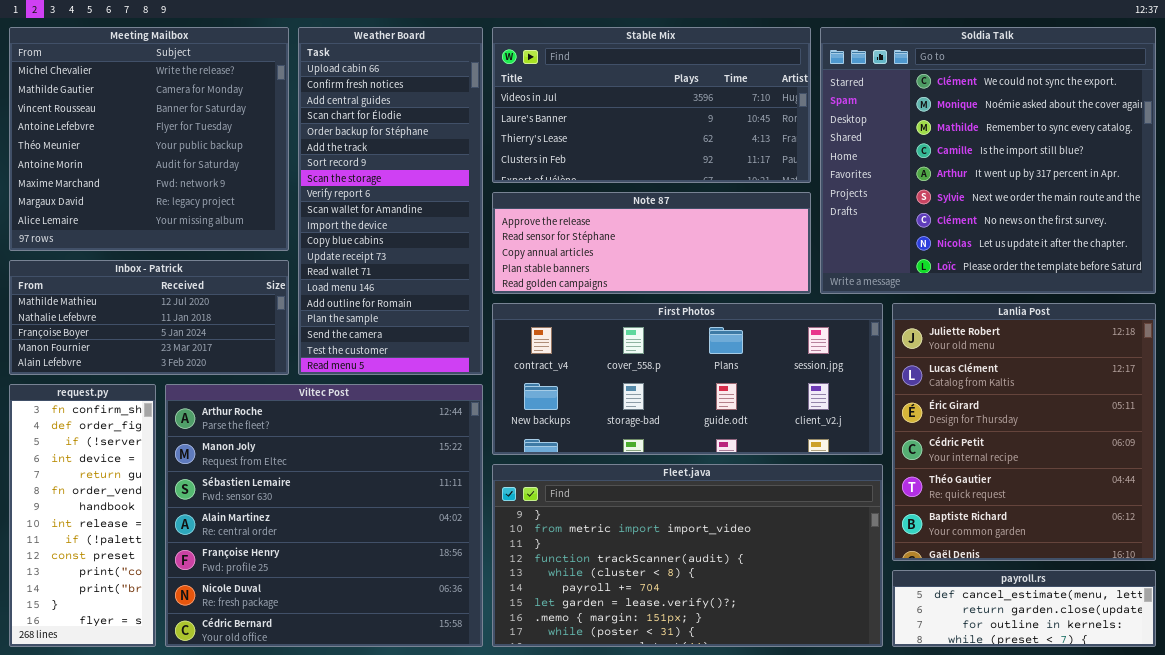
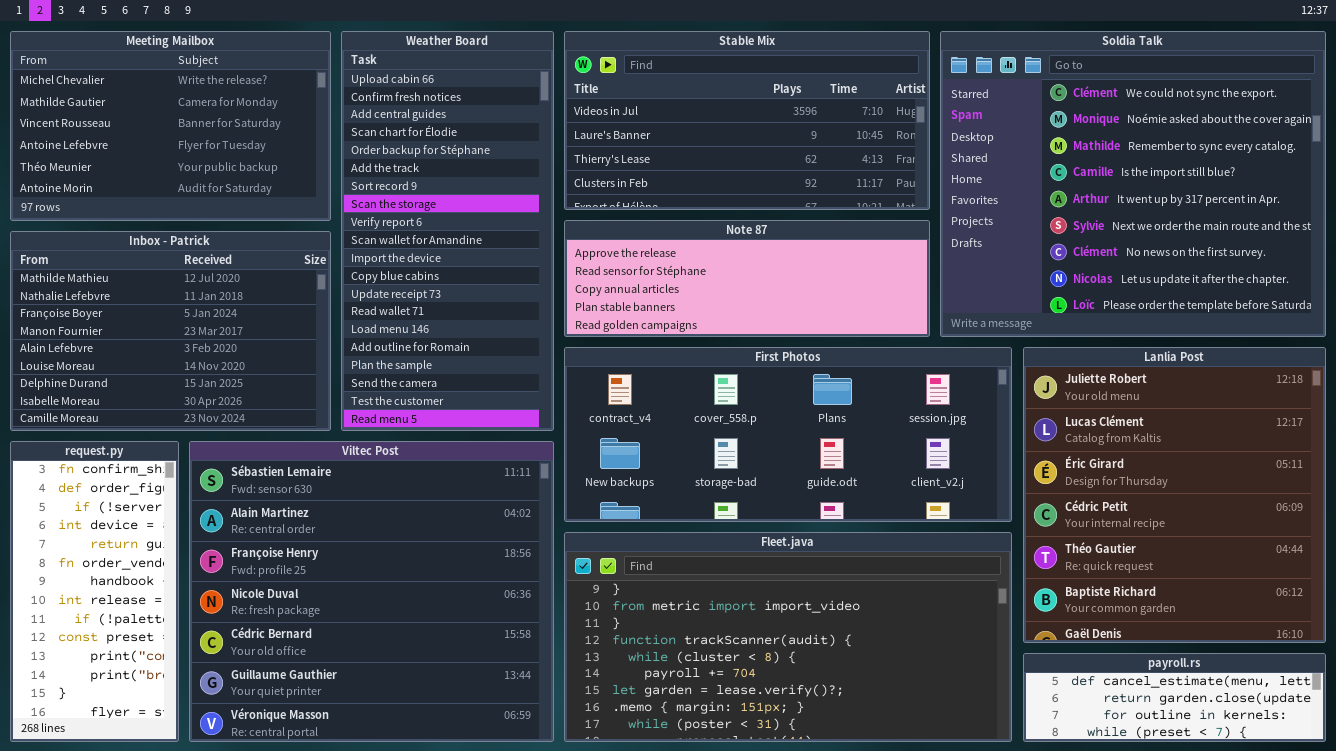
Meeting Mailbox: [9,27,289,251] -> [10,31,331,221], resized
Inbox - Patrick: [9,260,289,375] -> [10,231,331,431], resized
Viltec Post: [165,384,483,647] -> [189,441,554,742], scrolled down 2 rows

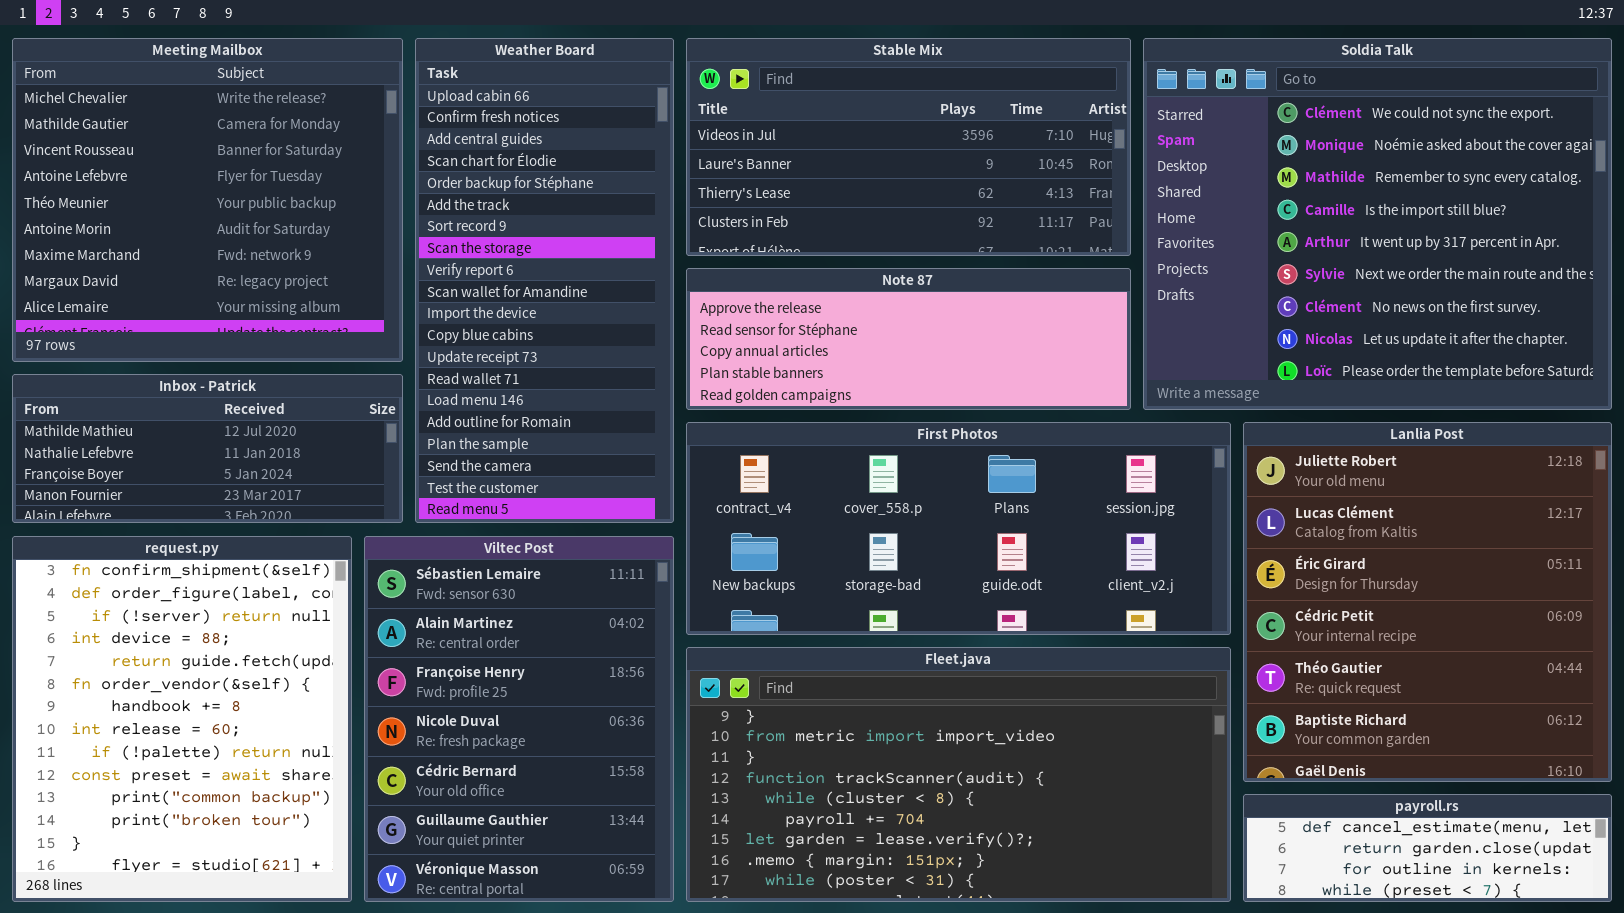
Meeting Mailbox: [10,31,331,221] -> [12,38,403,362], resized
Inbox - Patrick: [10,231,331,431] -> [12,374,403,523], resized
request.py: [10,441,179,742] -> [12,536,352,902], resized
Viltec Post: [189,441,554,742] -> [364,536,674,902], resized

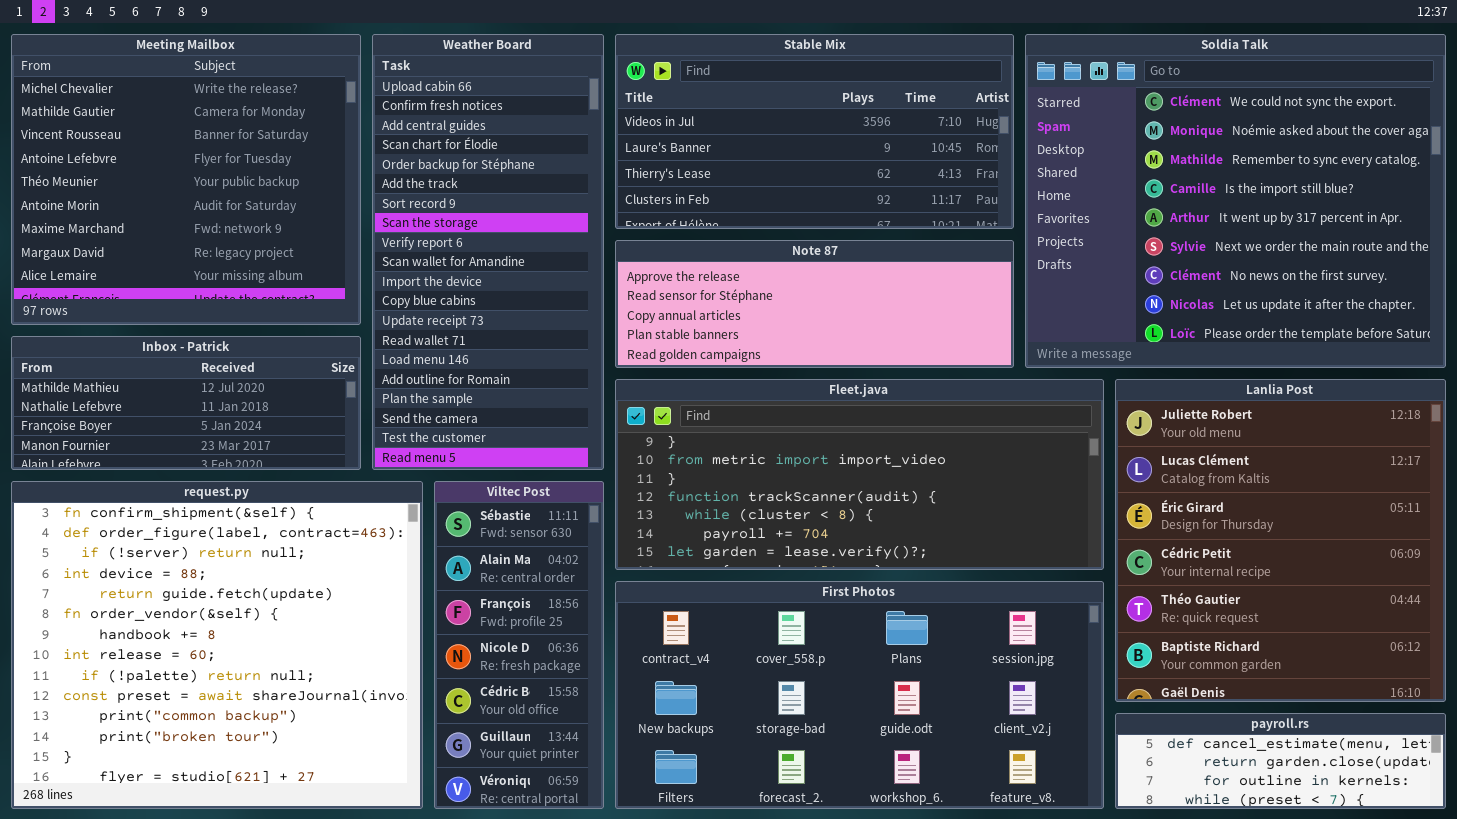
First Photos: [686,422,1231,635] -> [615,581,1104,809], moved, resized
request.py: [12,536,352,902] -> [11,481,423,809], resized
Viltec Post: [364,536,674,902] -> [434,481,604,809], resized
Fleet.java: [686,647,1231,902] -> [615,379,1104,570], moved, resized

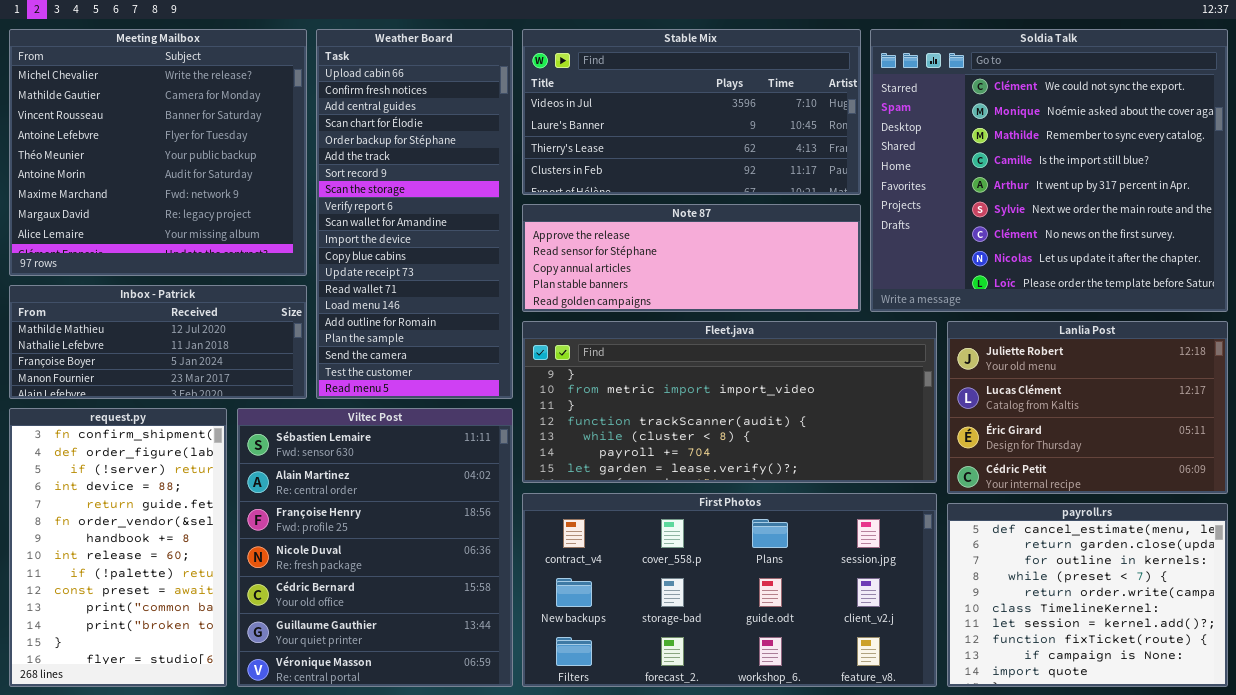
Lanlia Post: [1115,379,1446,702] -> [947,321,1228,494], resized
request.py: [11,481,423,809] -> [9,408,227,687], resized
Viltec Post: [434,481,604,809] -> [237,408,513,687], resized
payroll.rs: [1115,713,1446,809] -> [947,503,1228,687], resized

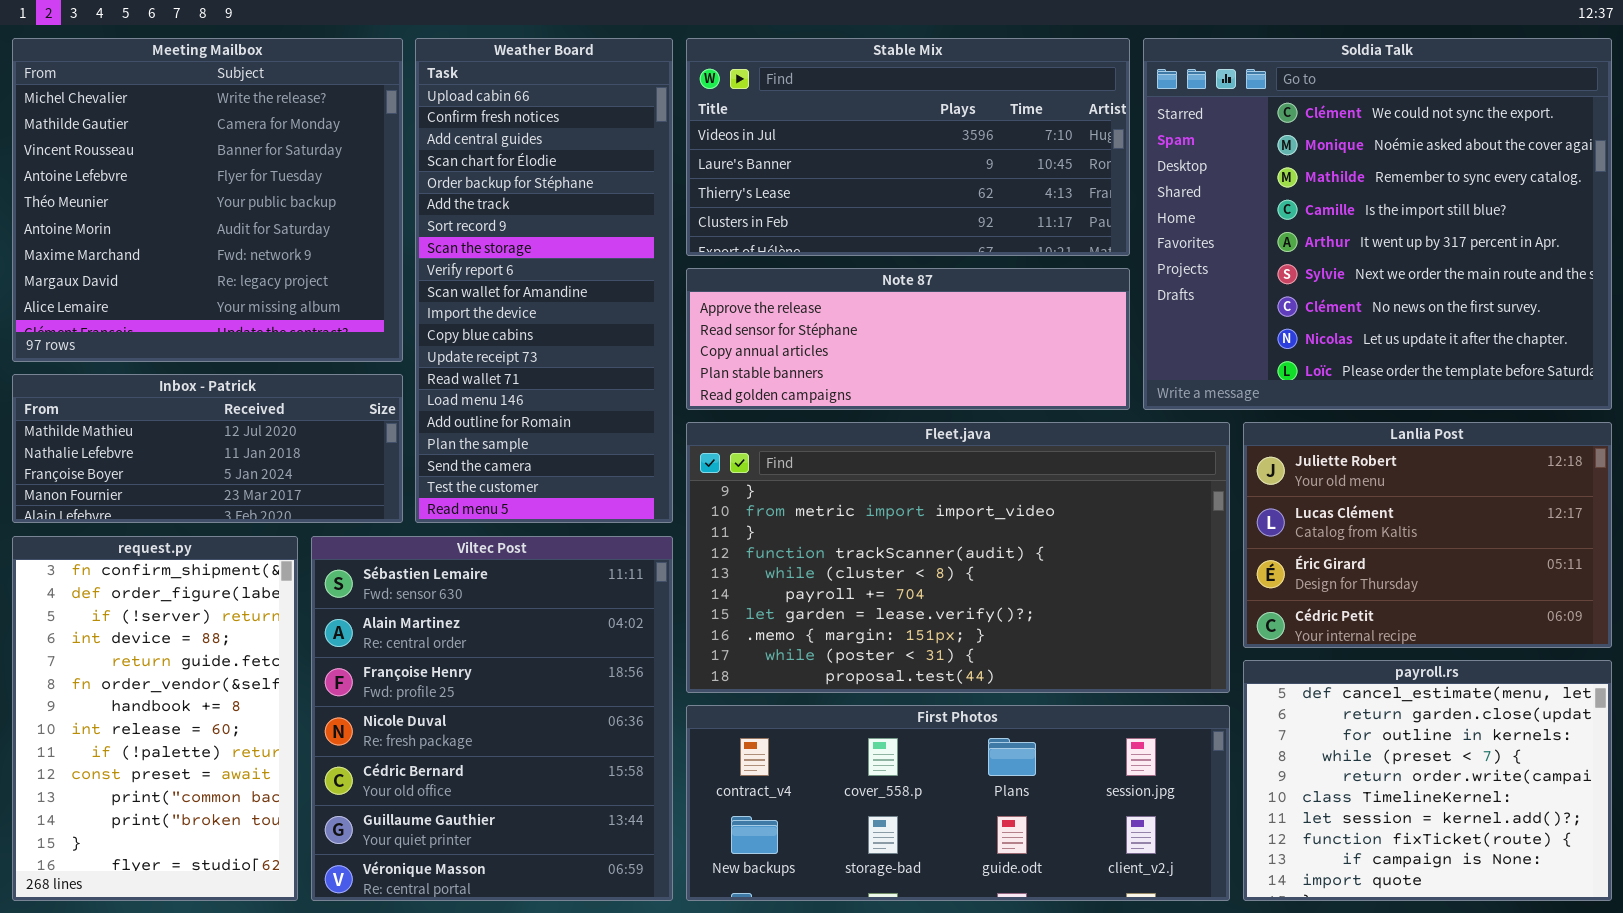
Fleet.java: [522,321,937,483] -> [686,422,1230,693], resized
First Photos: [522,493,937,687] -> [686,705,1230,901], resized

